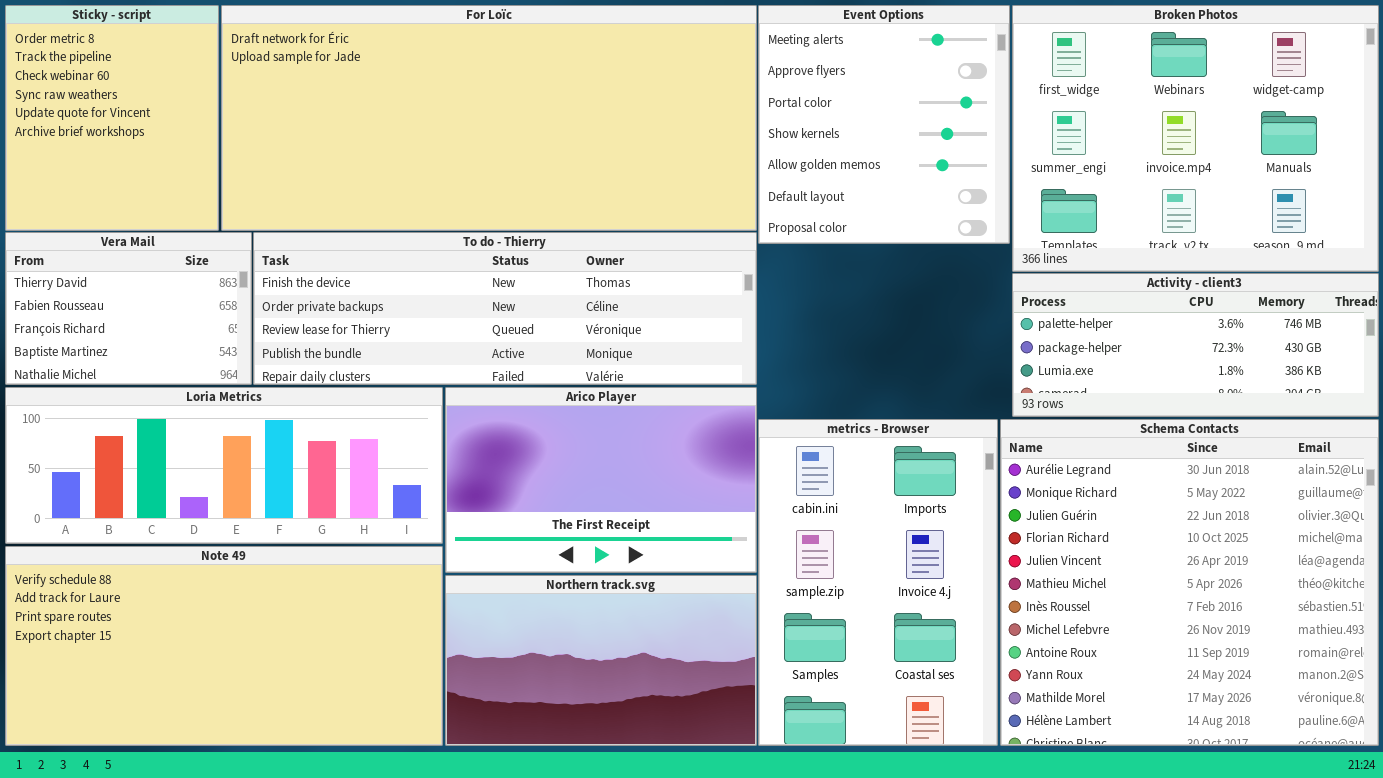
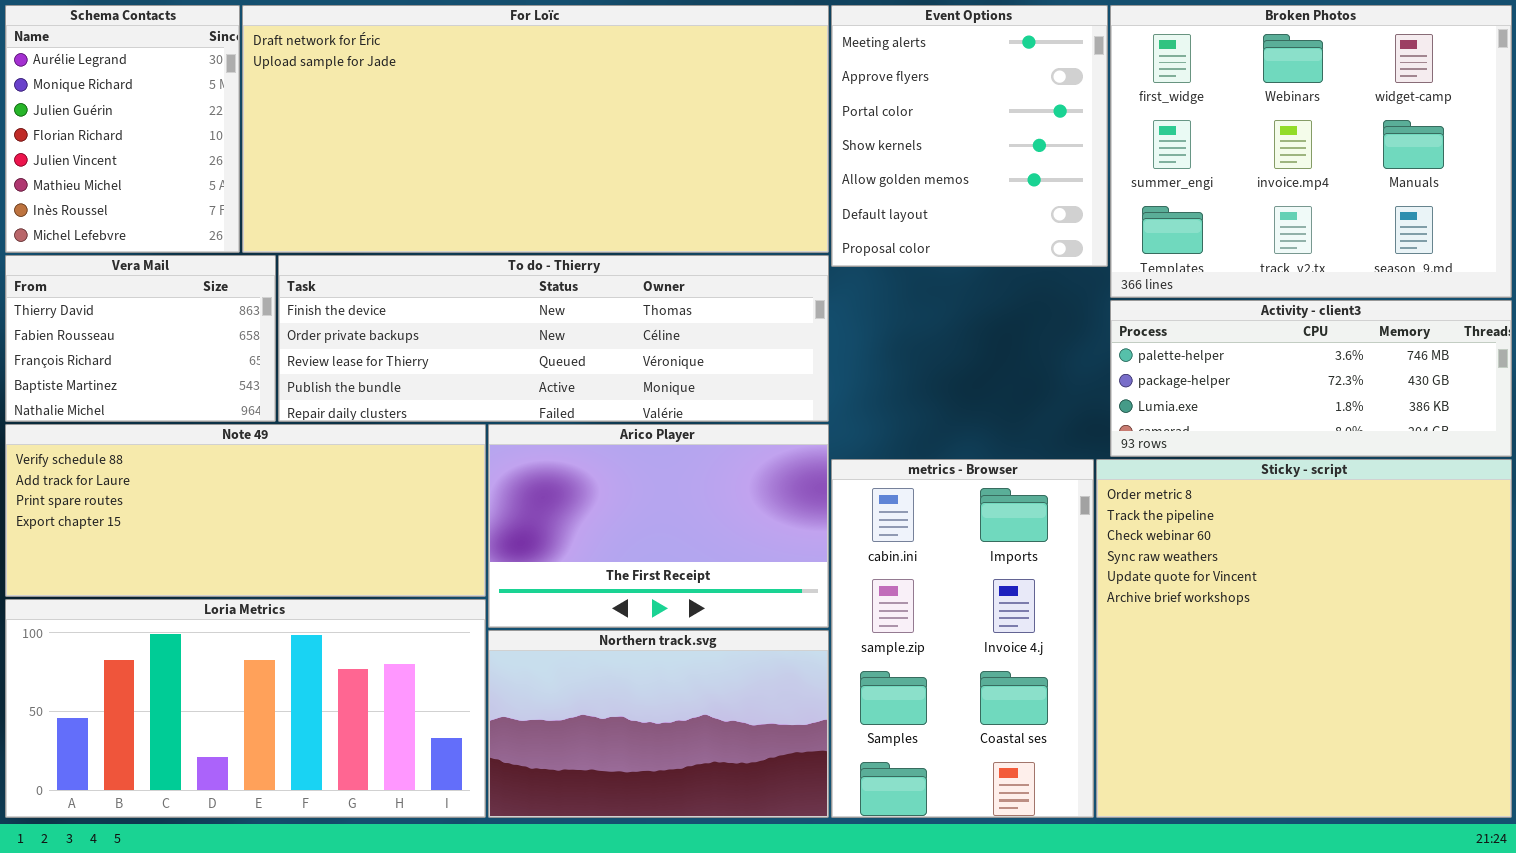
Sticky - script: [5,5,219,231] -> [1096,459,1512,818], moved, resized
Loria Metrics: [5,387,443,544] -> [5,599,486,818], moved, resized
Schema Contacts: [1000,419,1379,746] -> [5,5,240,253], moved, resized
Note 49: [5,546,443,746] -> [5,424,486,597], moved, resized

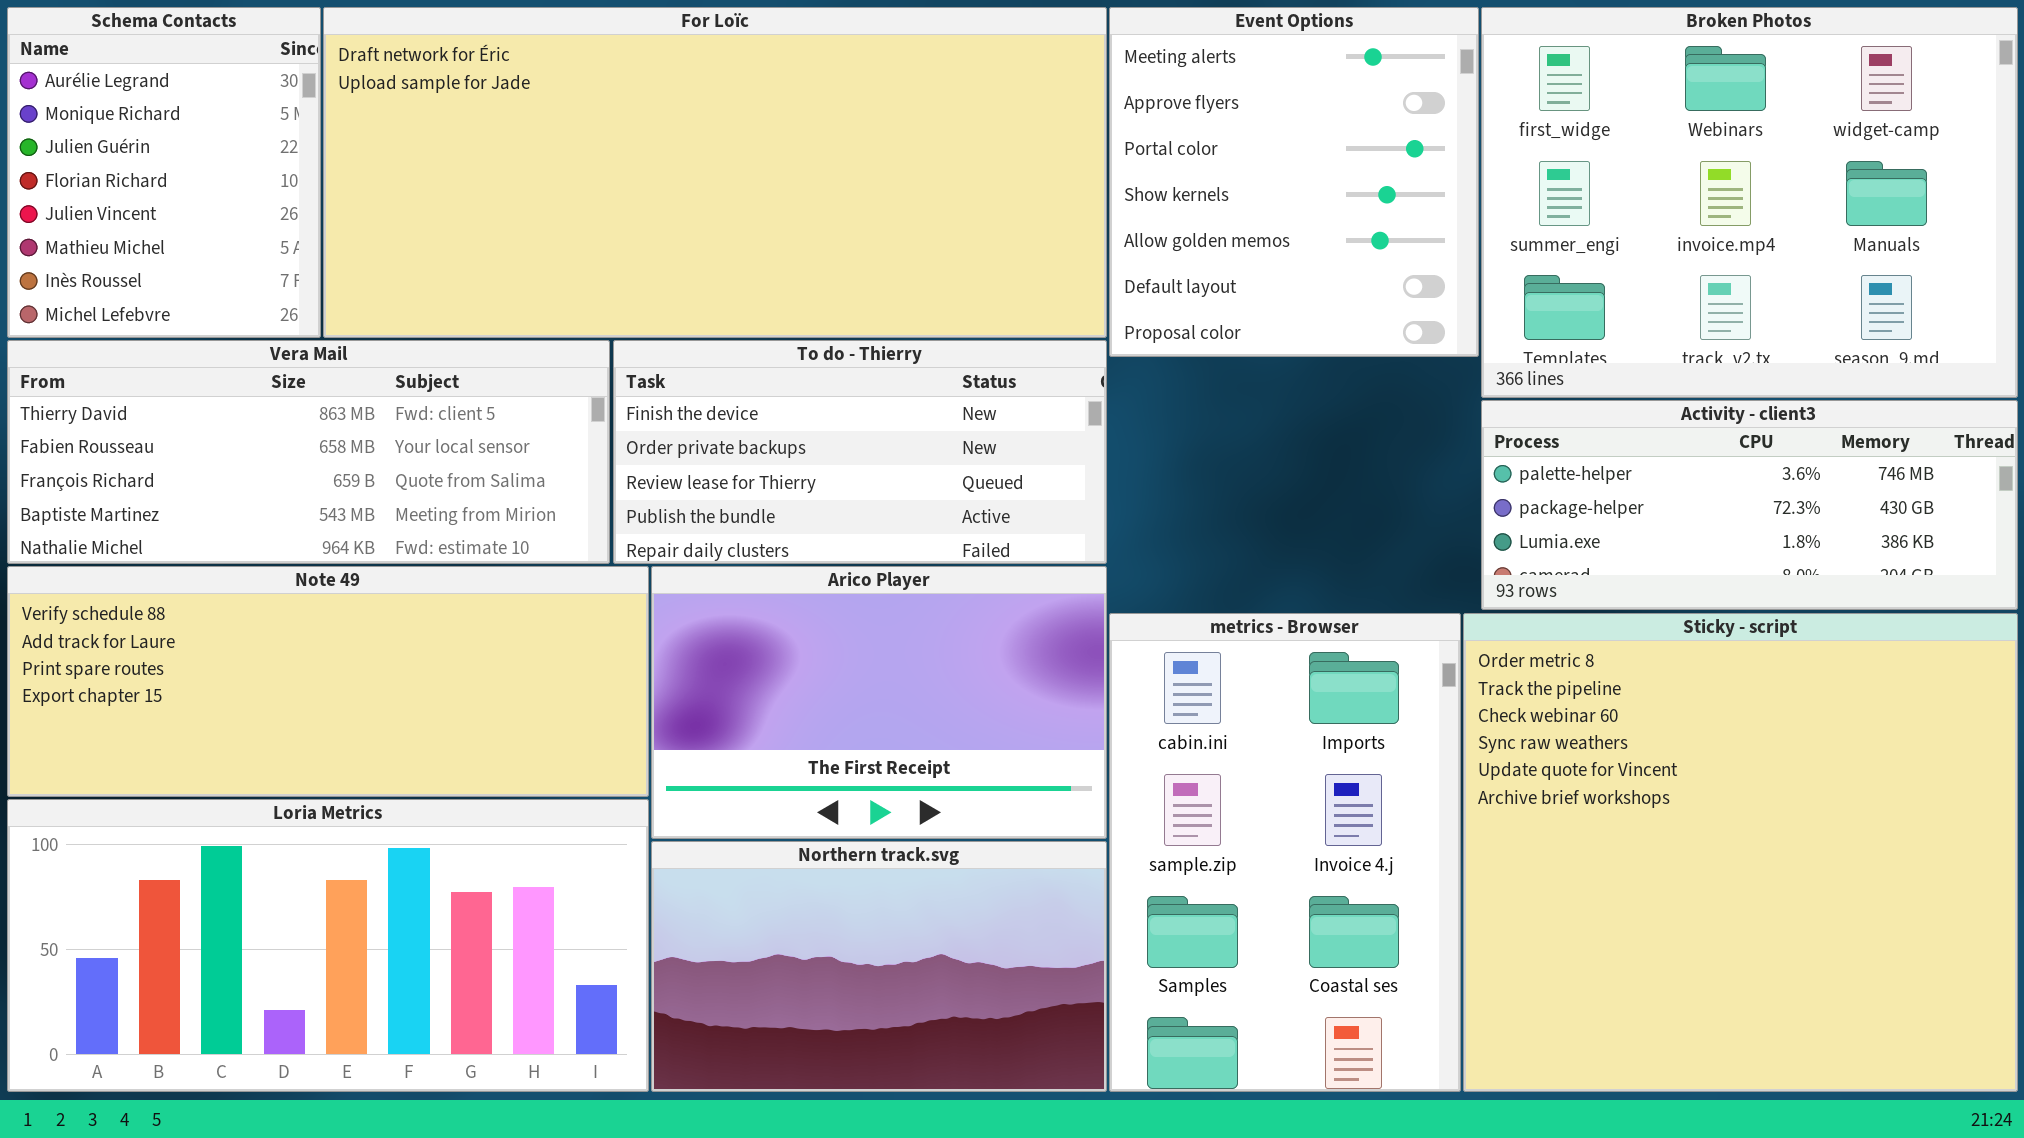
Vera Mail: [5,255,276,422] -> [7,340,610,564], resized
To do - Thierry: [278,255,829,422] -> [613,340,1107,564], resized

